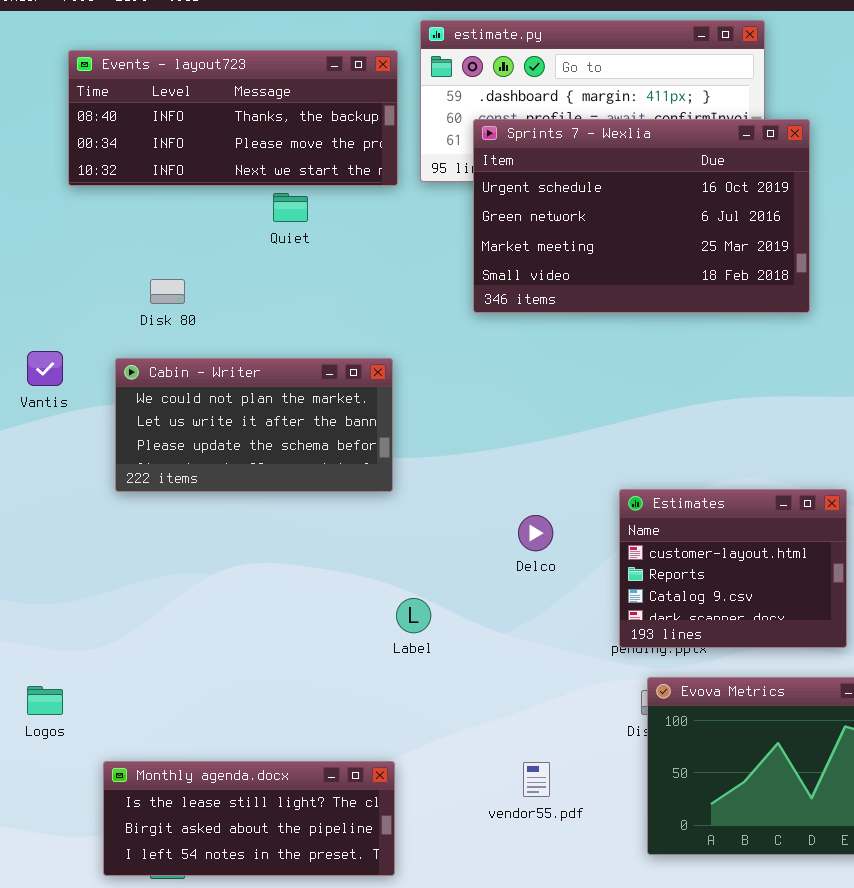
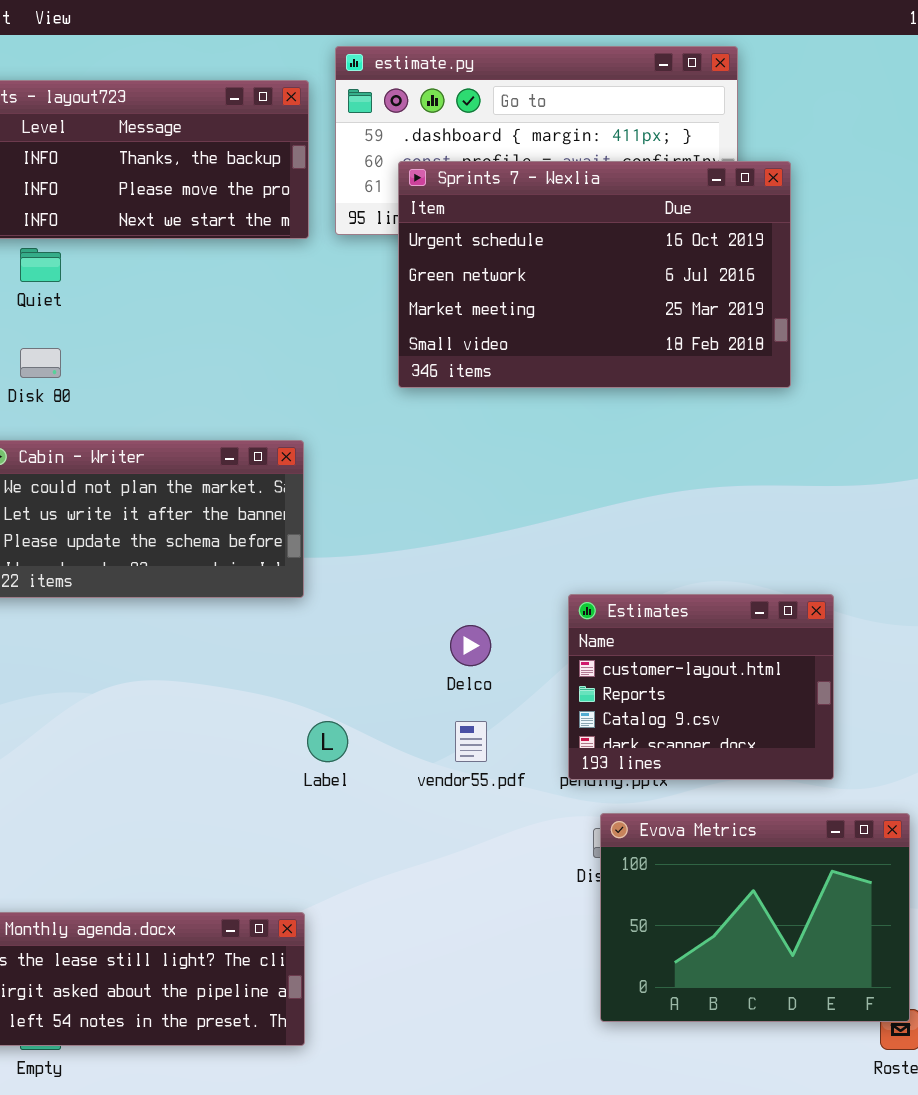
Quiet: [273,193,308,222] -> [20,248,61,282], moved
vendor55.pdf: [523,762,550,797] -> [455,721,487,762], moved

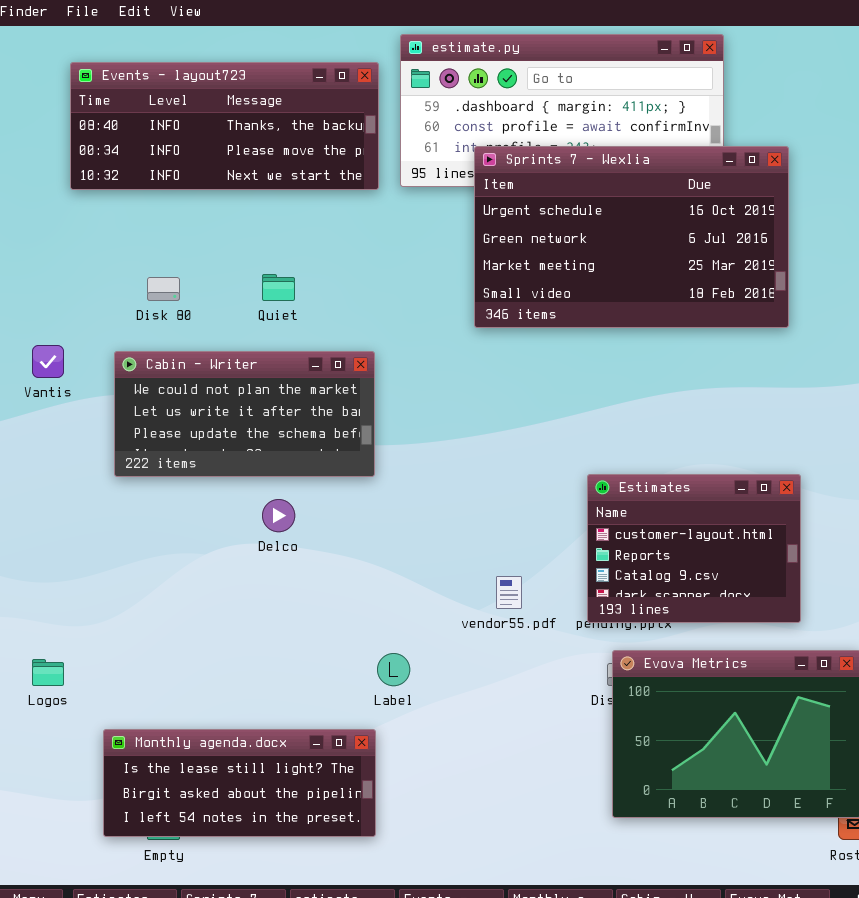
Sprints 7 - Wexlia: [398,161,791,388] -> [474,146,789,328], moved
Quiet: [20,248,61,282] -> [262,274,295,301], moved
Delco: [450,625,491,666] -> [262,499,295,532], moved
Label: [307,721,348,762] -> [377,653,410,686], moved

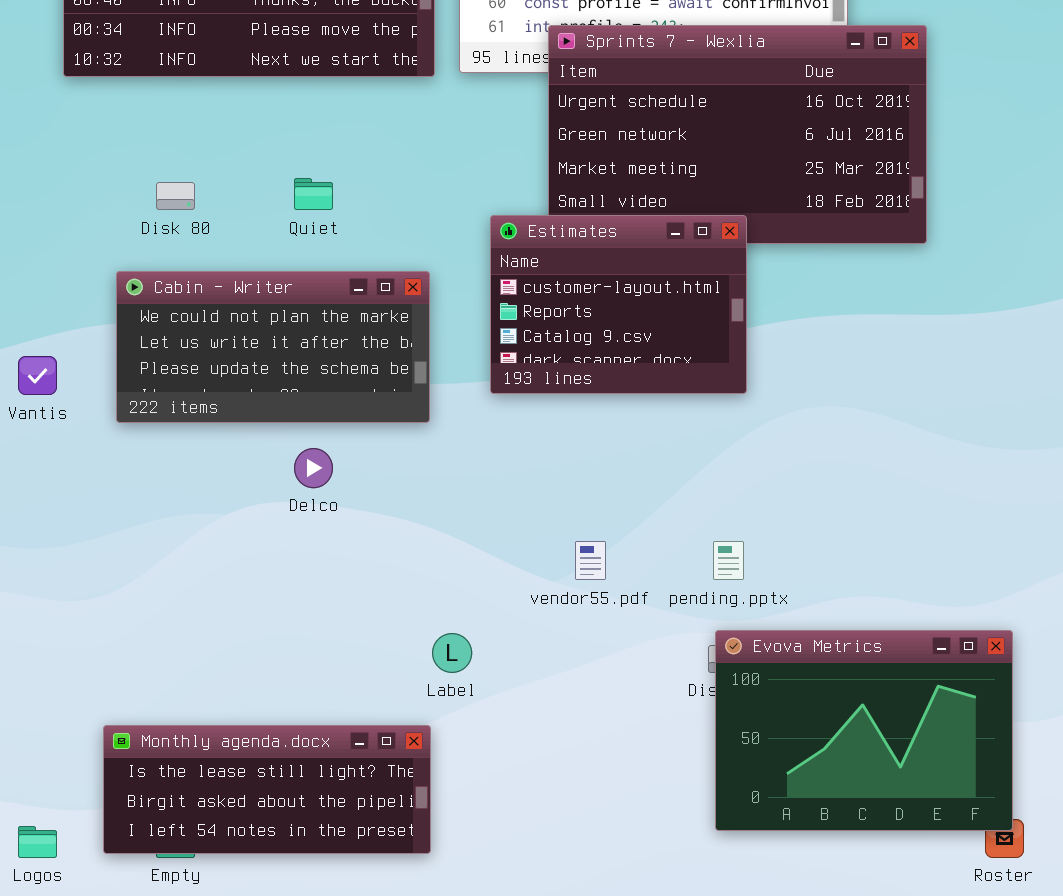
Vantis: [32,345,64,378] -> [18,356,57,395], moved
Estimates: [587,474,801,623] -> [490,215,747,394], moved
Logos: [32,659,64,686] -> [18,826,57,858], moved

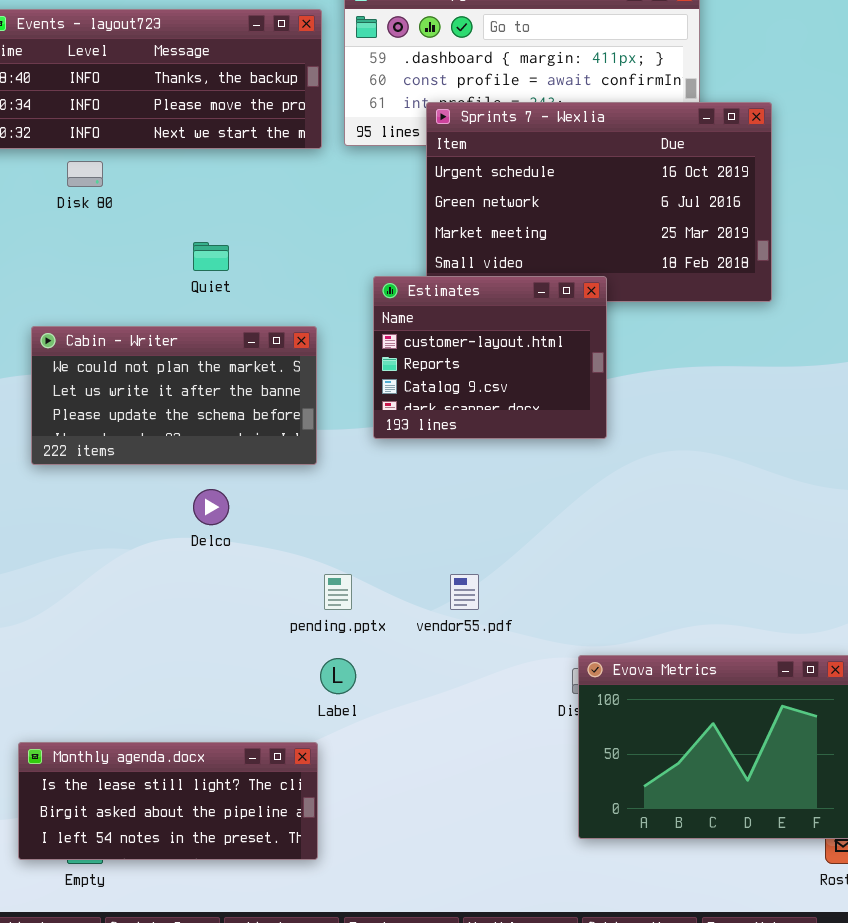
Disk 80: [156,182,195,210] -> [67,161,103,187], moved
pending.pptx: [713,541,744,580] -> [324,574,352,610], moved

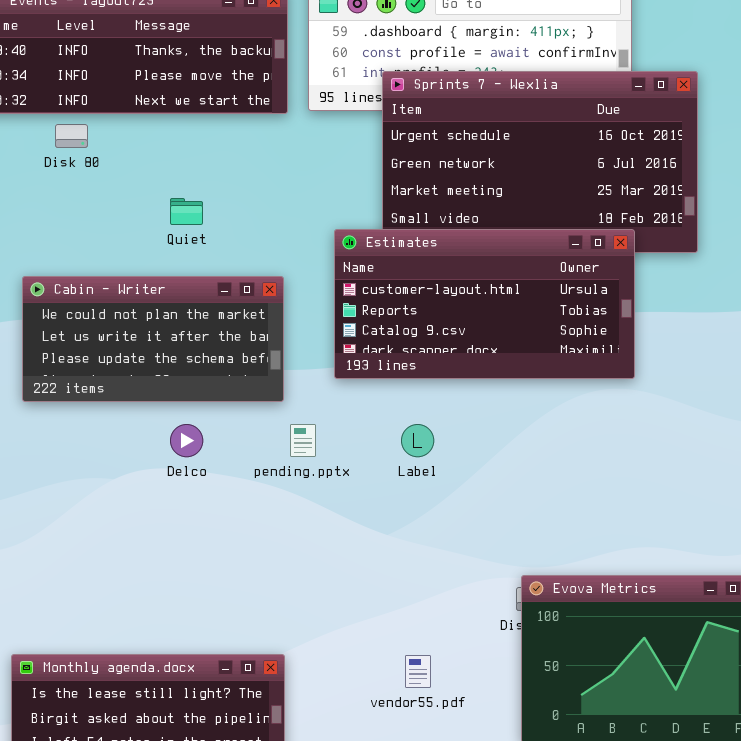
Estimates: [373,276,607,439] -> [334,229,635,379], resized
pending.pptx: [324,574,352,610] -> [290,424,316,457], moved
vendor55.pdf: [450,574,479,610] -> [405,655,431,688], moved
Label: [320,658,356,694] -> [401,424,434,457], moved

